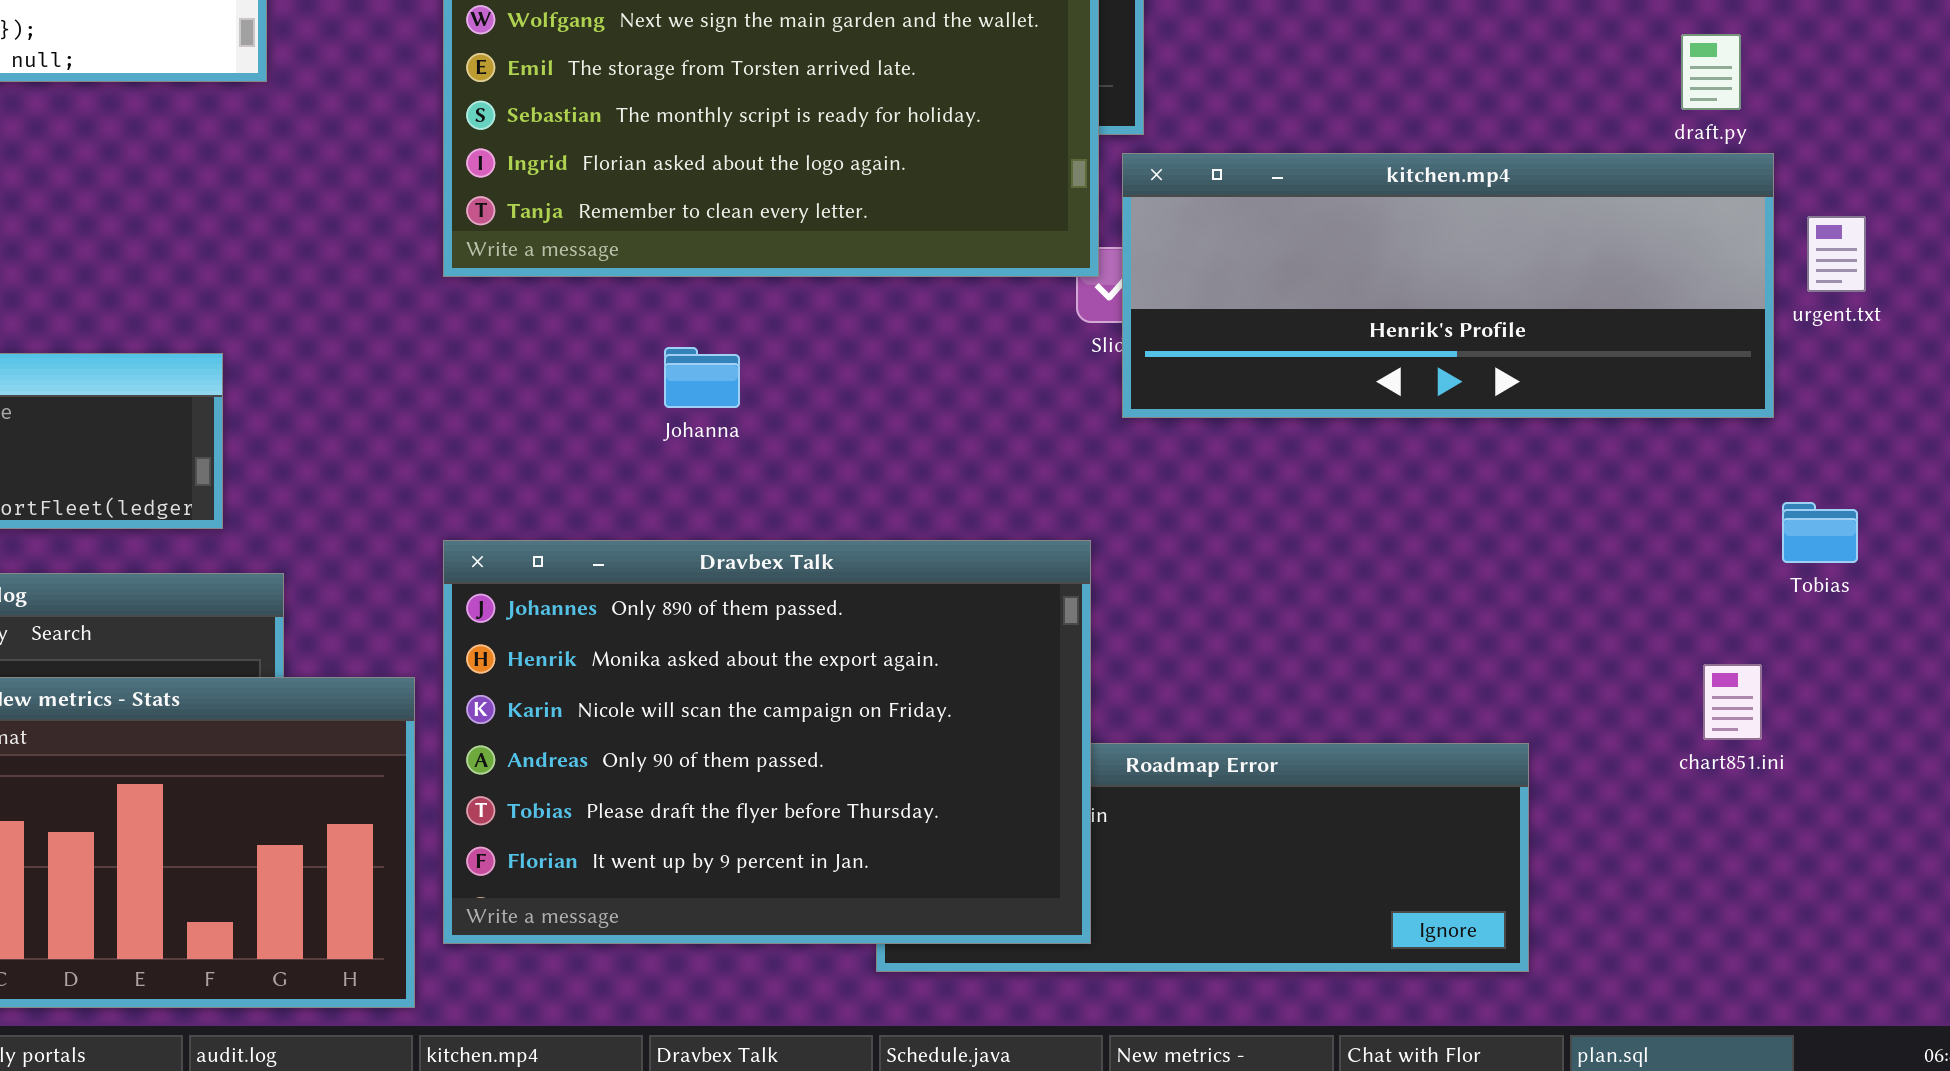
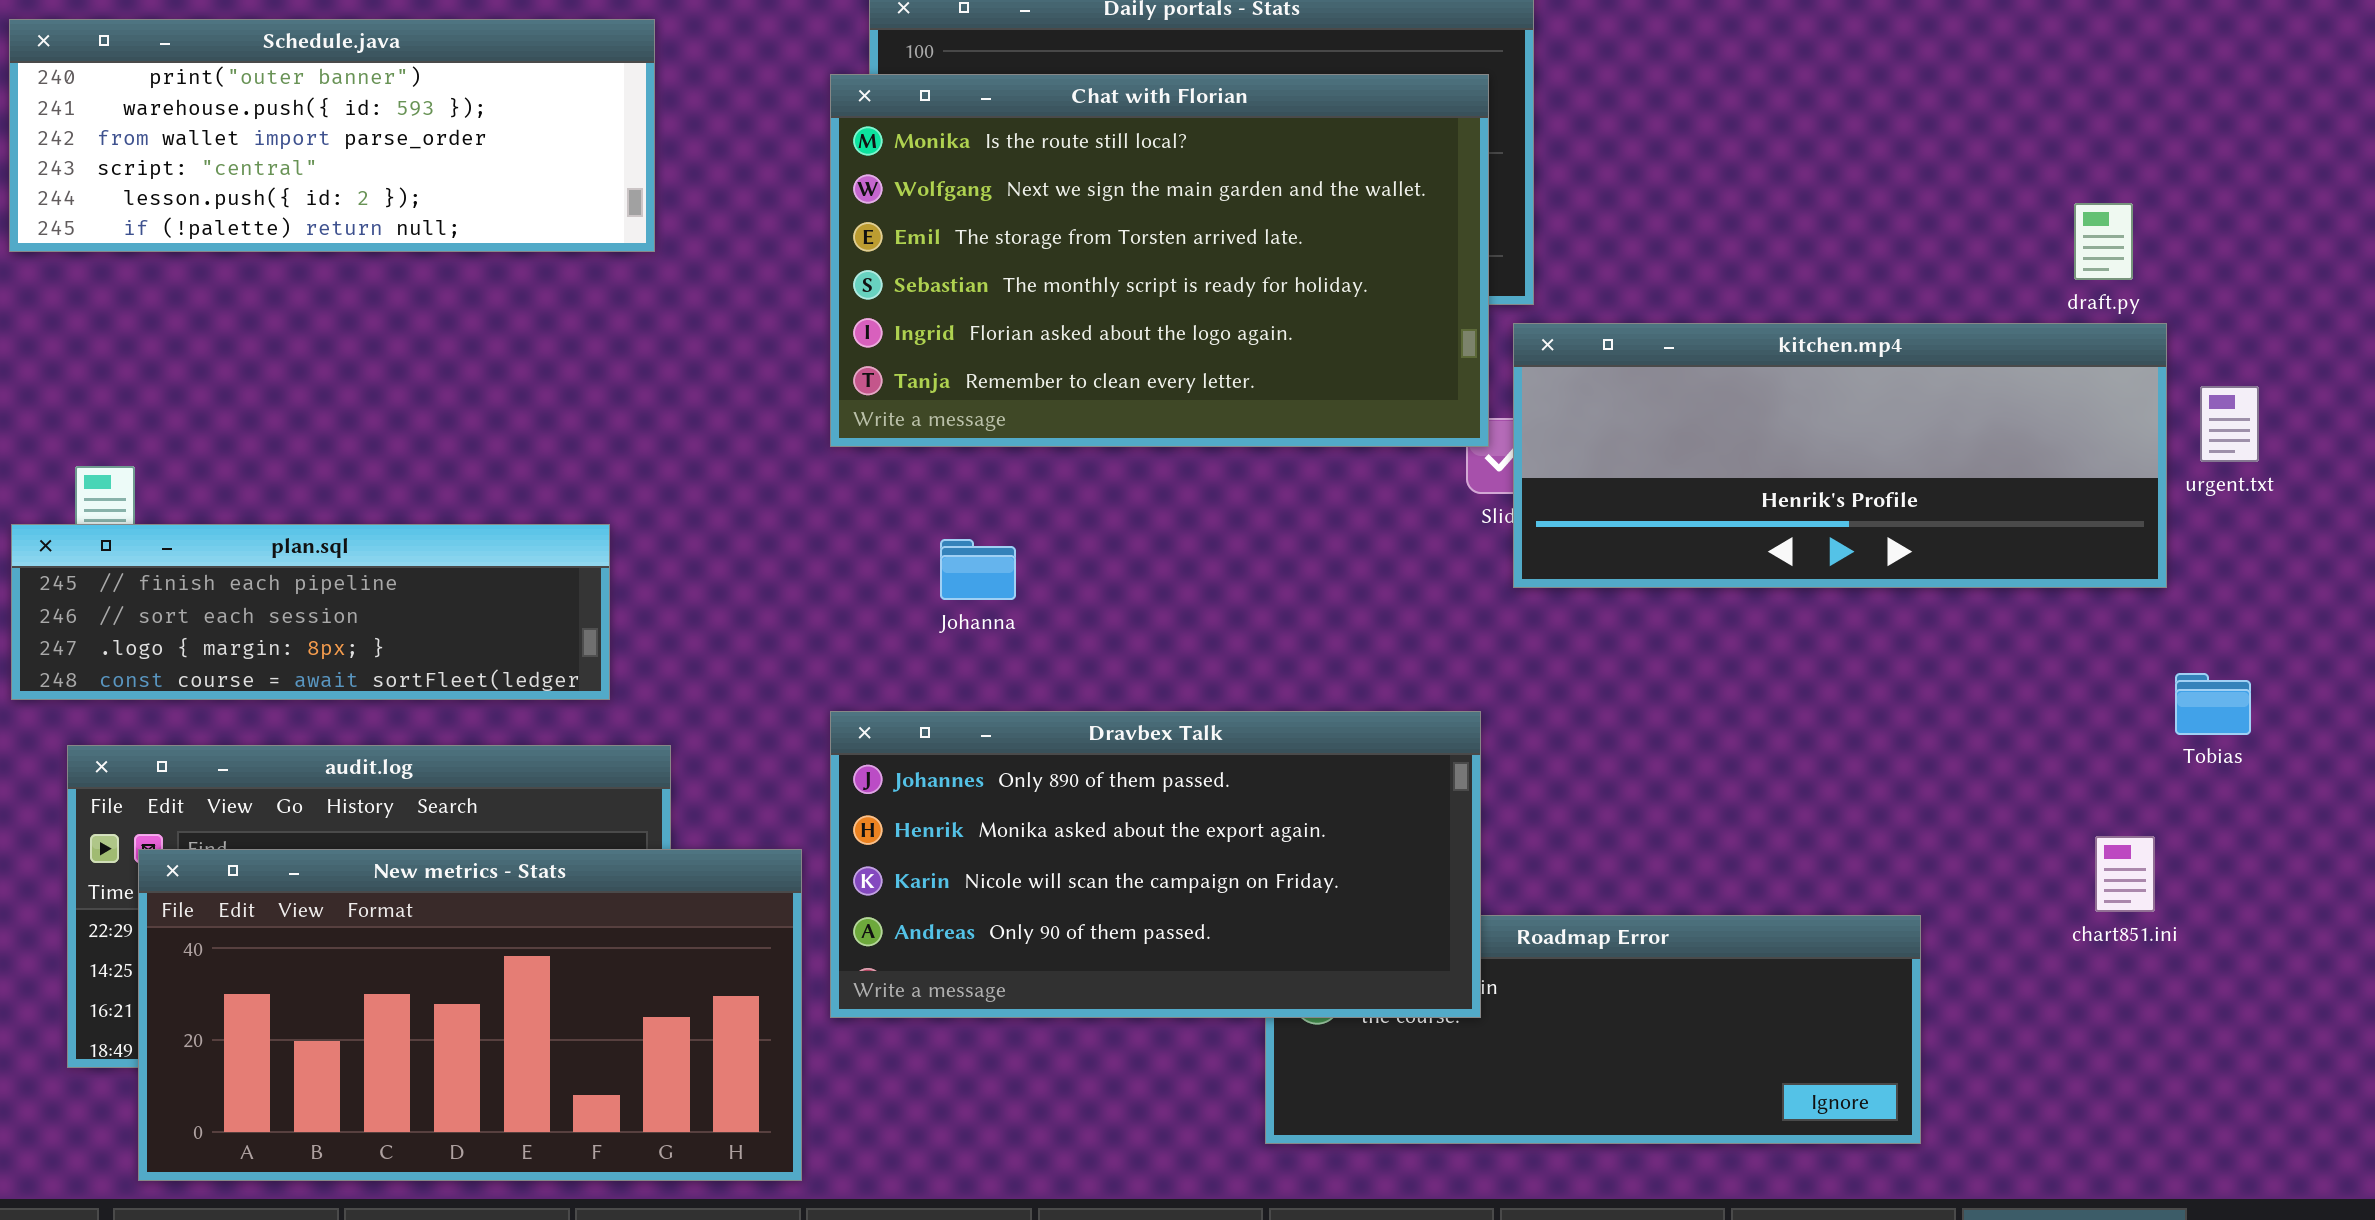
Johanna: [664,347,740,408] -> [940,539,1016,600], moved
Dravbex Talk: [443,540,1091,944] -> [830,711,1481,1018], resized

